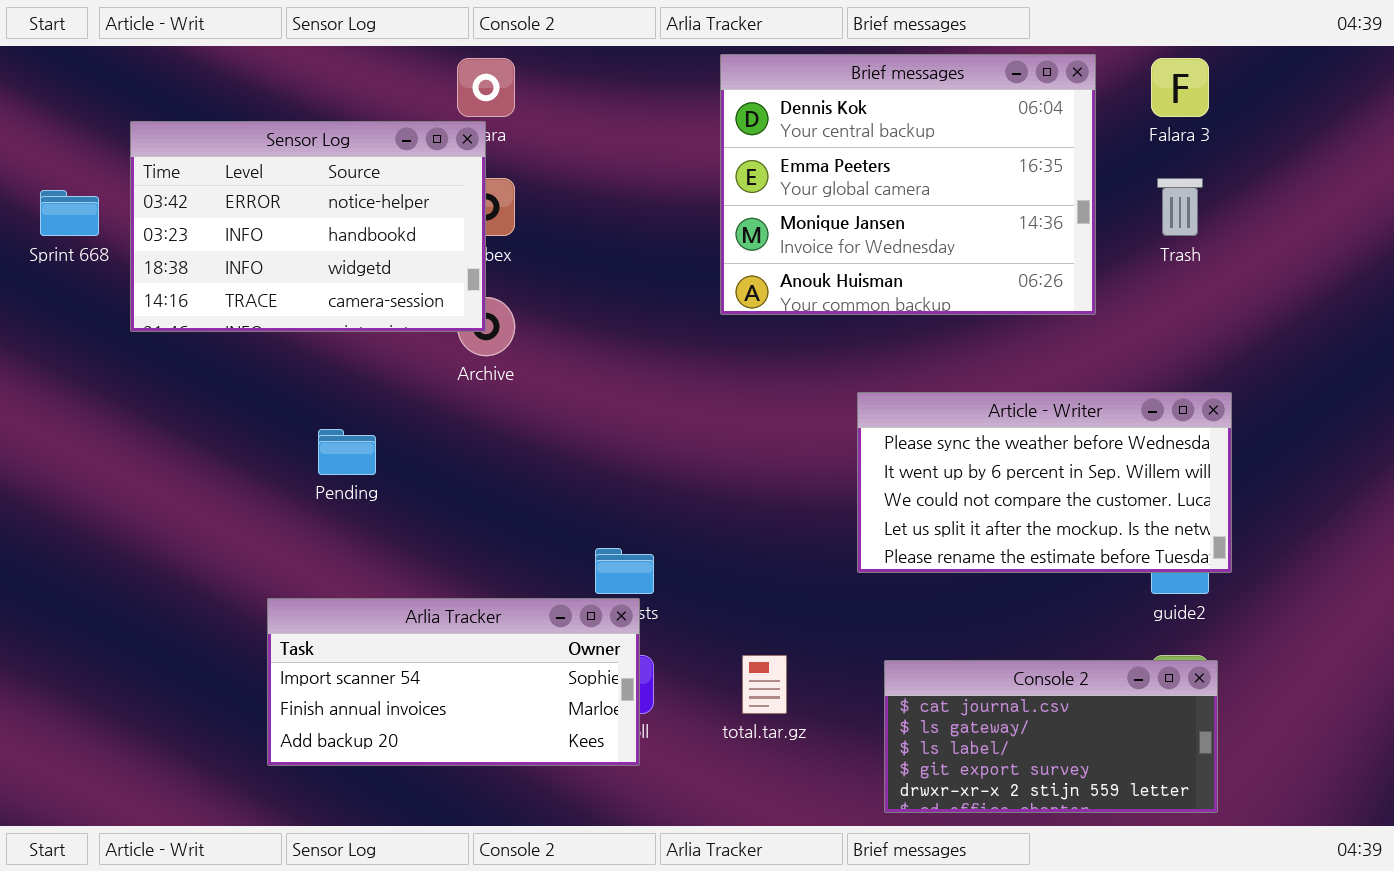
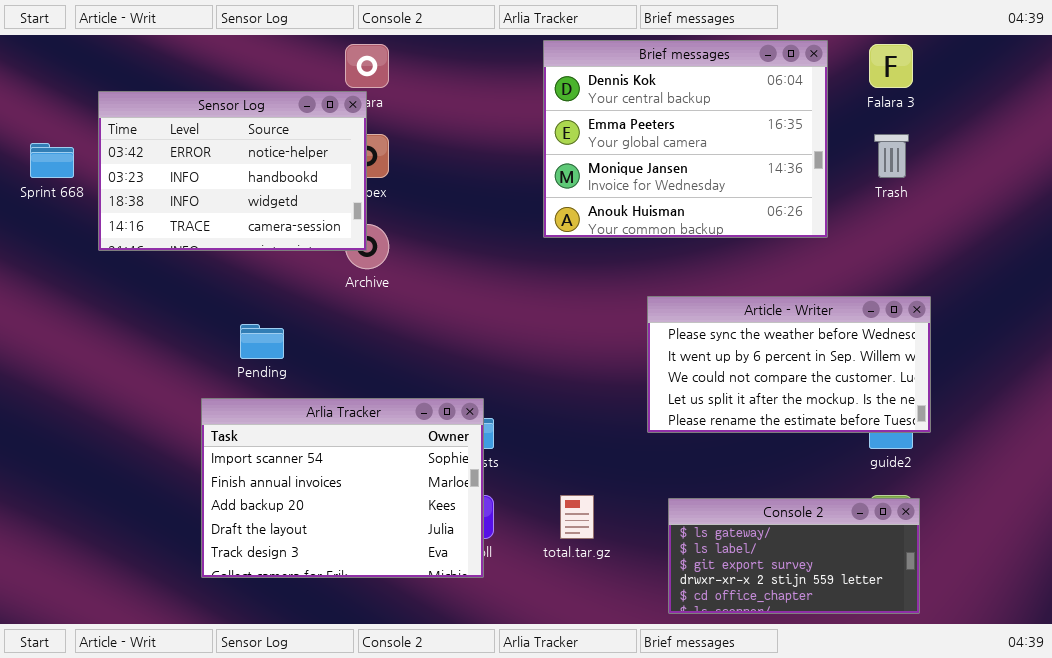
Arlia Tracker: [267,598,640,766] -> [201,398,484,578], resized
Console 2: [884,660,1218,813] -> [668,498,920,614], scrolled down 1 row

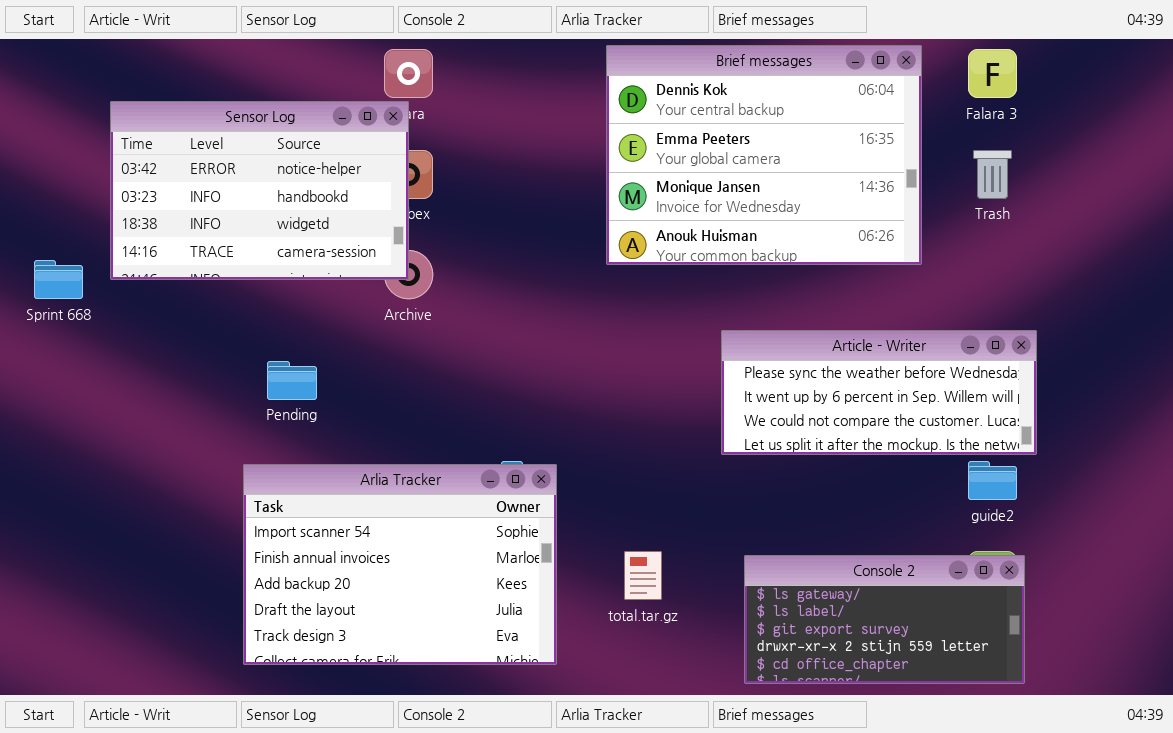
Sprint 668: [30,143,74,178] -> [34,260,83,299], moved
Article - Writer: [647,296,931,433] -> [721,330,1037,455], resized
Arlia Tracker: [201,398,484,578] -> [243,464,557,665], moved

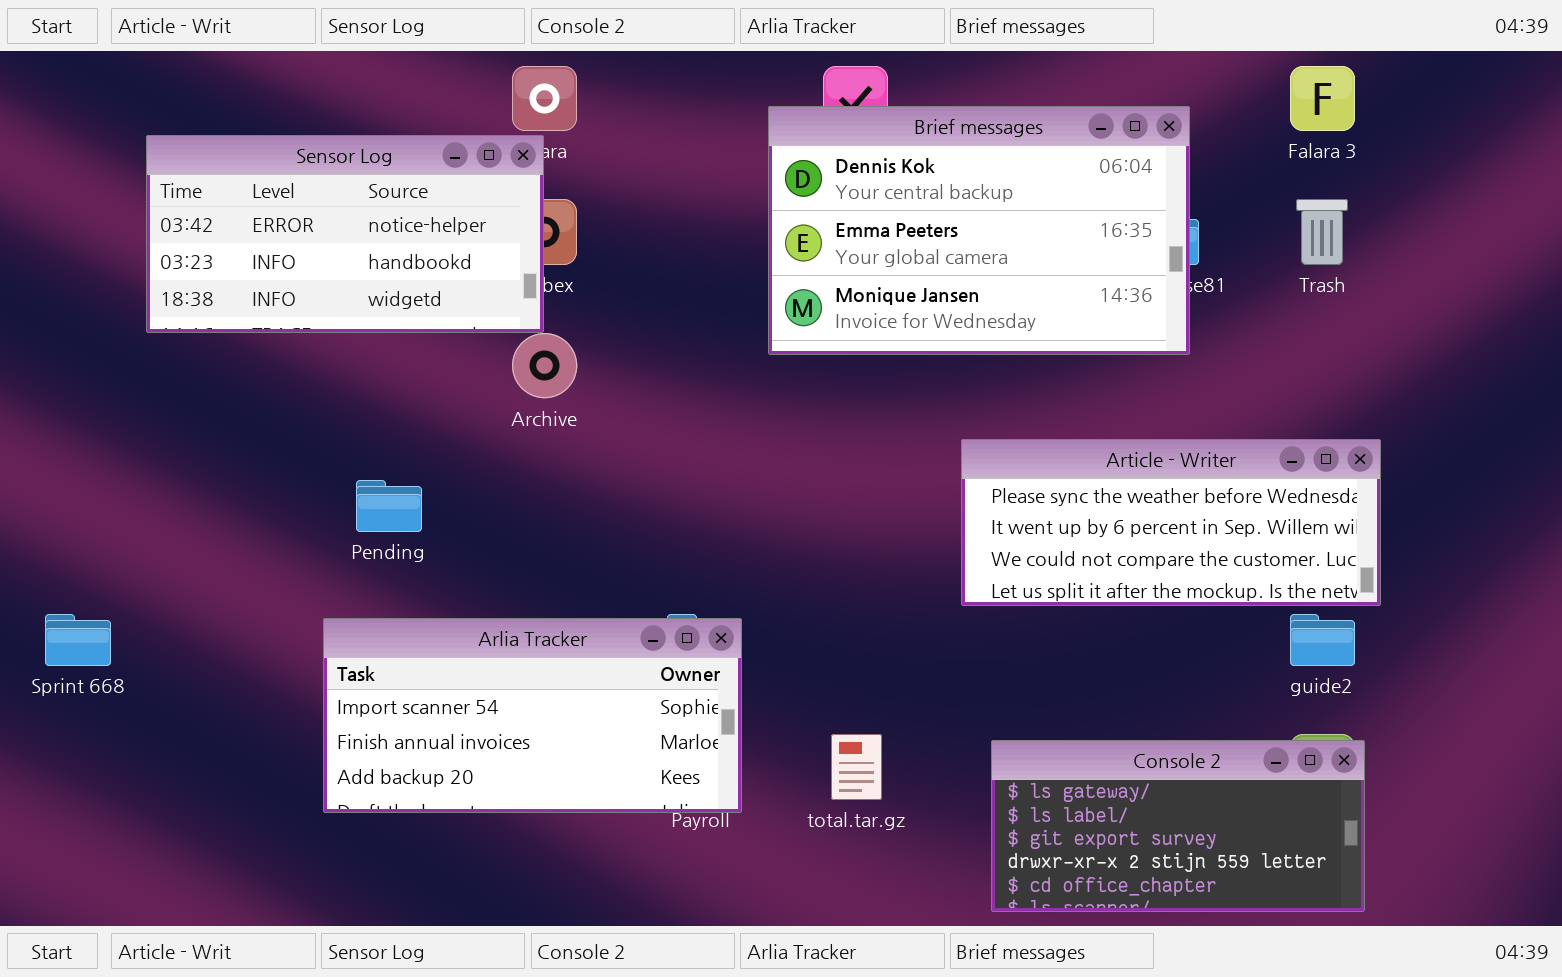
Brief messages: [606,45,922,265] -> [768,106,1190,355], moved, resized
Sensor Log: [110,101,409,280] -> [146,135,544,333], resized
Sprint 668: [34,260,83,299] -> [45,614,111,666], moved
Arlia Tracker: [243,464,557,665] -> [323,618,742,813], resized

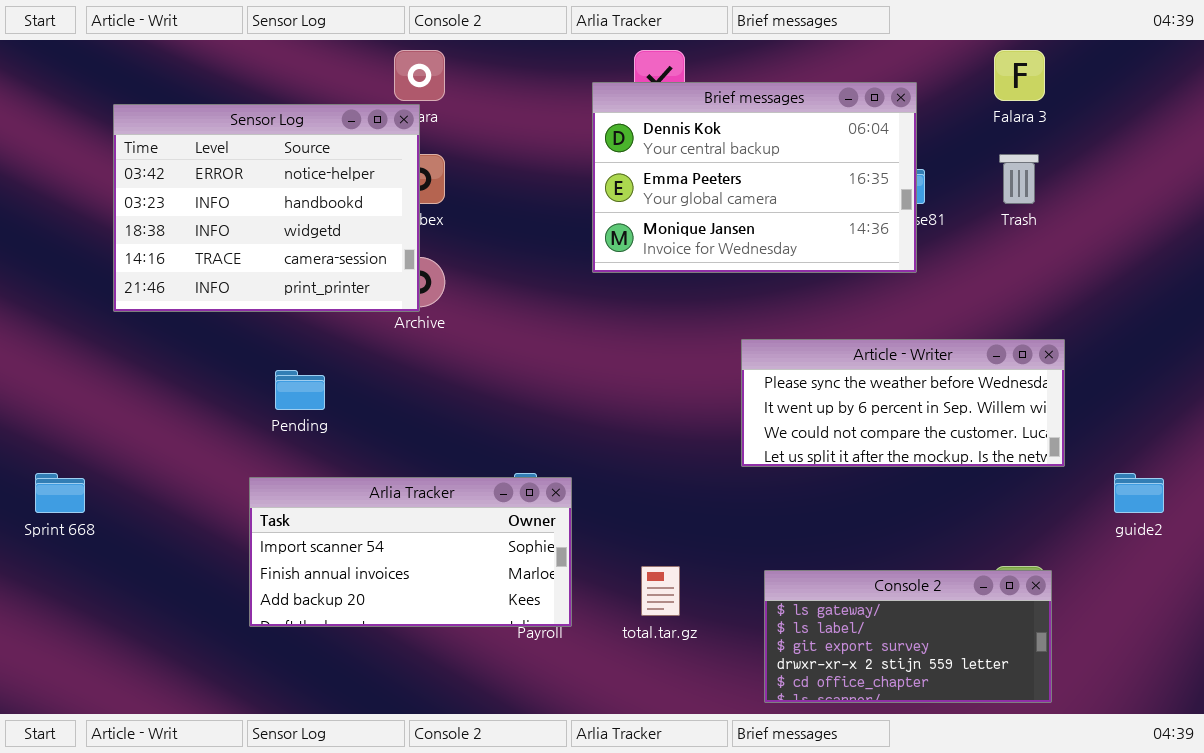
Sensor Log: [146,135,544,333] -> [113,104,420,312], resized
guide2: [1290,614,1355,666] -> [1114,473,1164,513], moved

